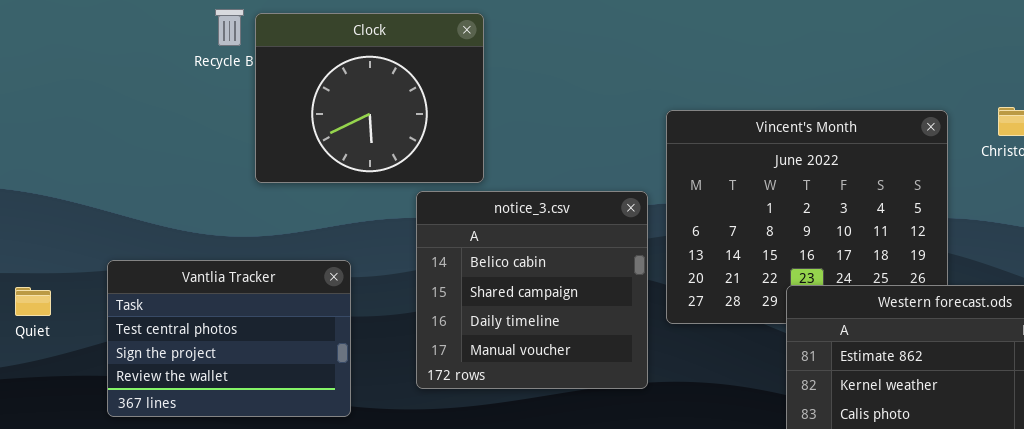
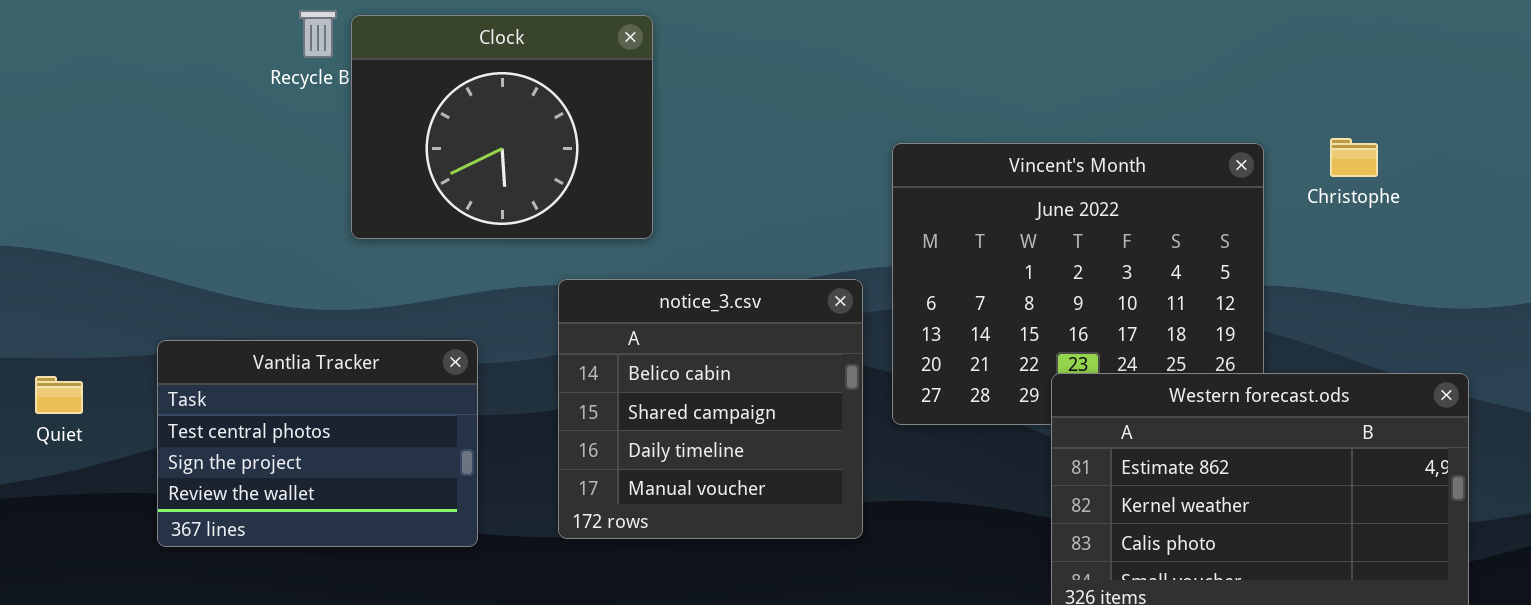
notice_3.csv: [416,191,648,389] -> [558,279,863,539], moved

